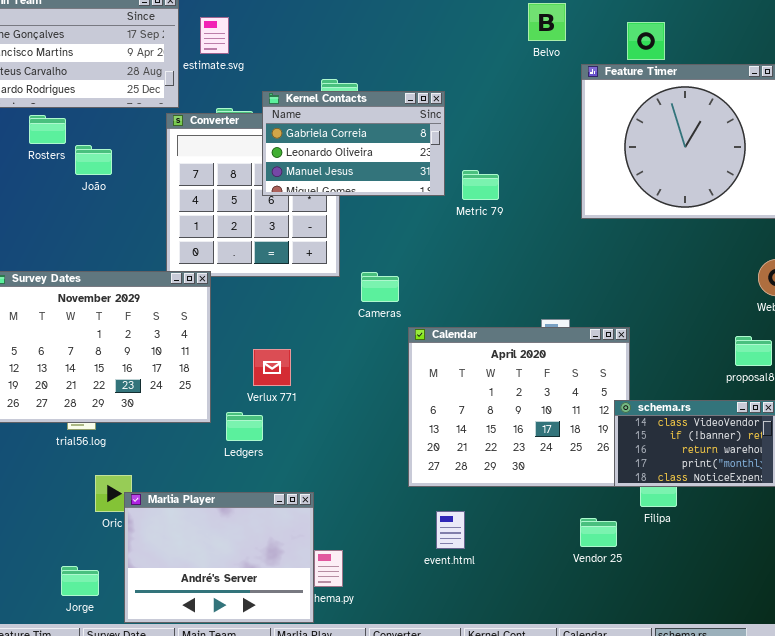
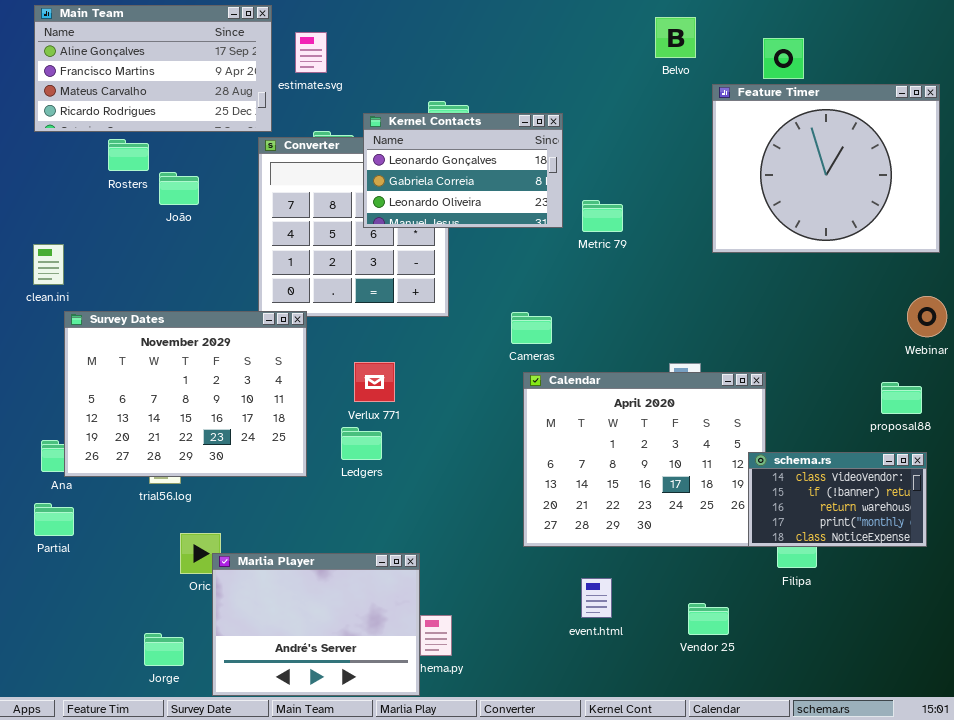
Kernel Contacts: [262,91,445,196] -> [363,113,563,228], scrolled up 1 row
Cameras: [361,272,399,302] -> [511,312,552,344], moved
Verlux 771: [253,349,291,386] -> [354,362,395,402], moved
Ledgers: [226,412,263,441] -> [341,427,382,460], moved
event.html: [436,511,465,549] -> [581,578,612,618], moved
Vendor 25: [580,518,617,547] -> [688,603,729,635], moved

